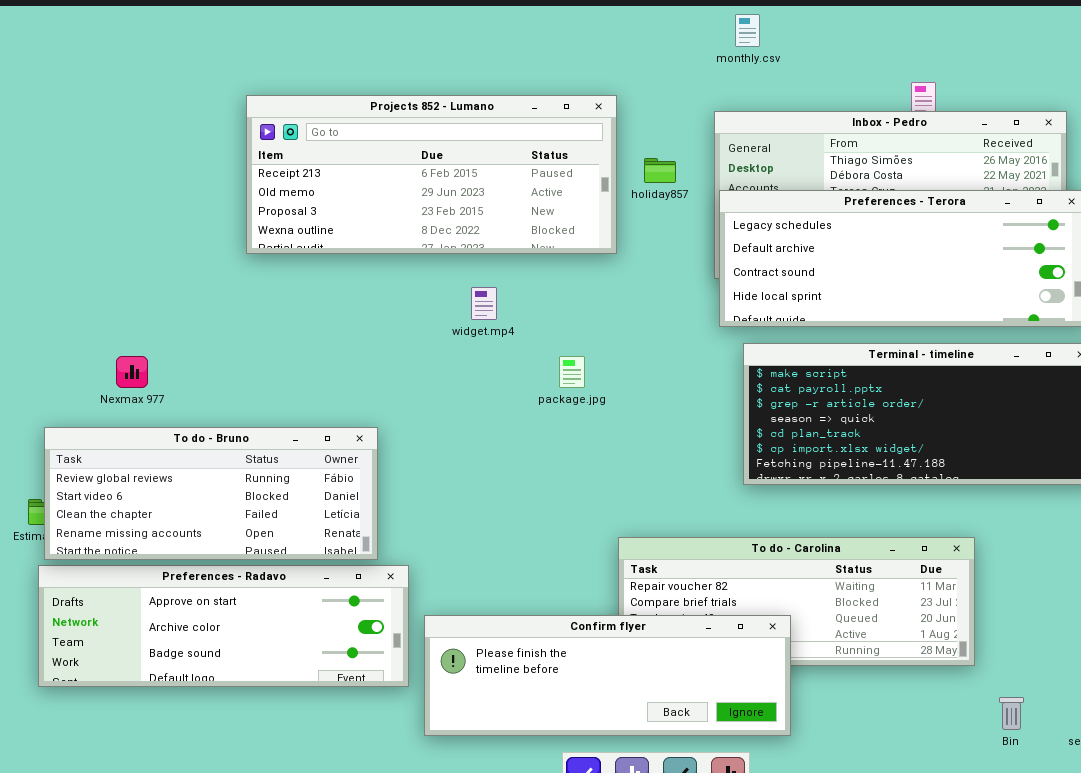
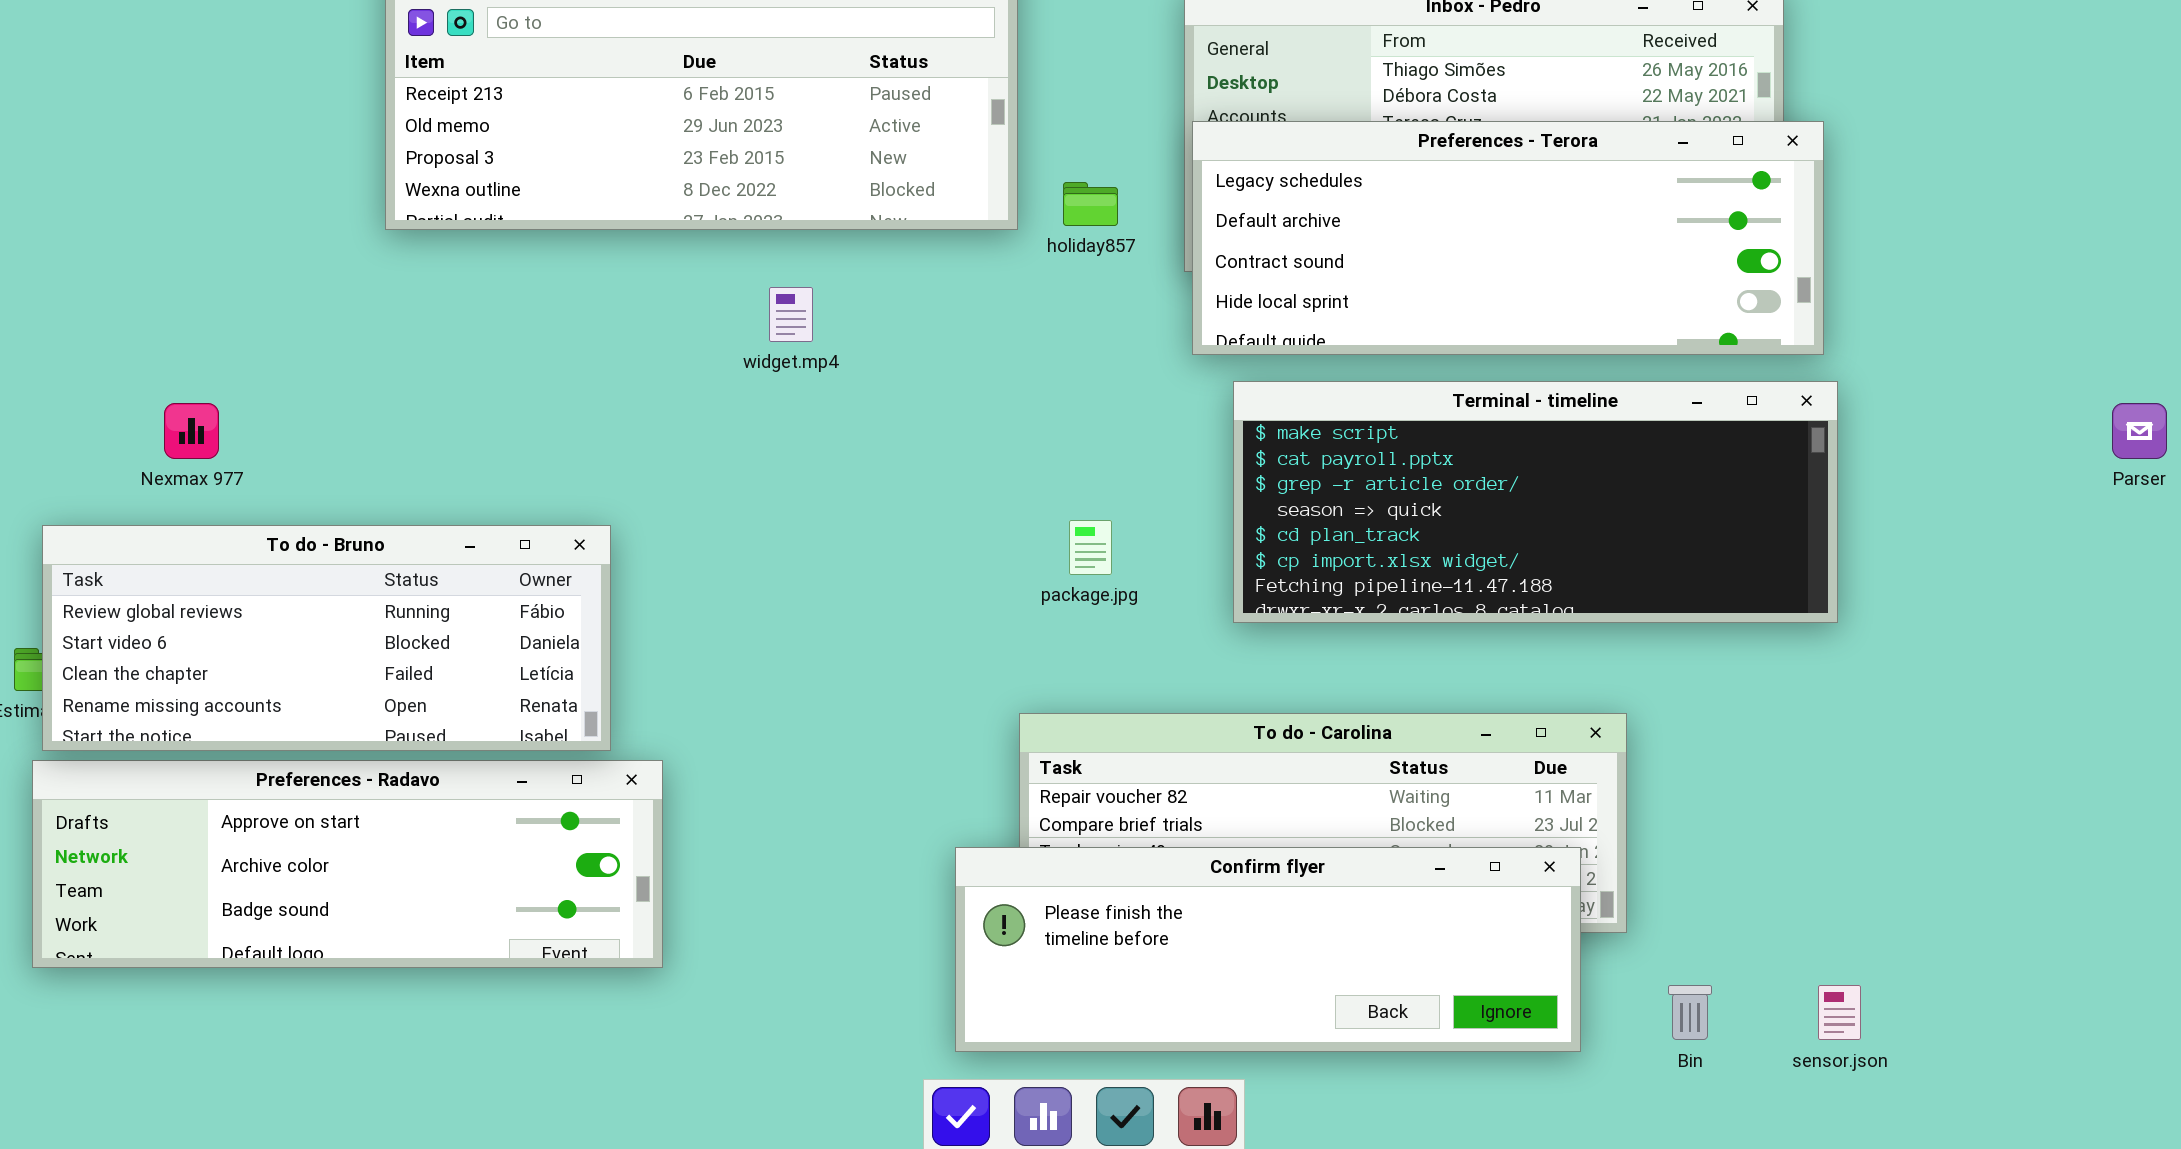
holiday857: [644,158,676,183] -> [1063,182,1118,226], moved
package.jpg: [559,356,585,388] -> [1069,520,1112,575], moved
Confirm flyer: [424,615,791,736] -> [955,847,1581,1052], moved

